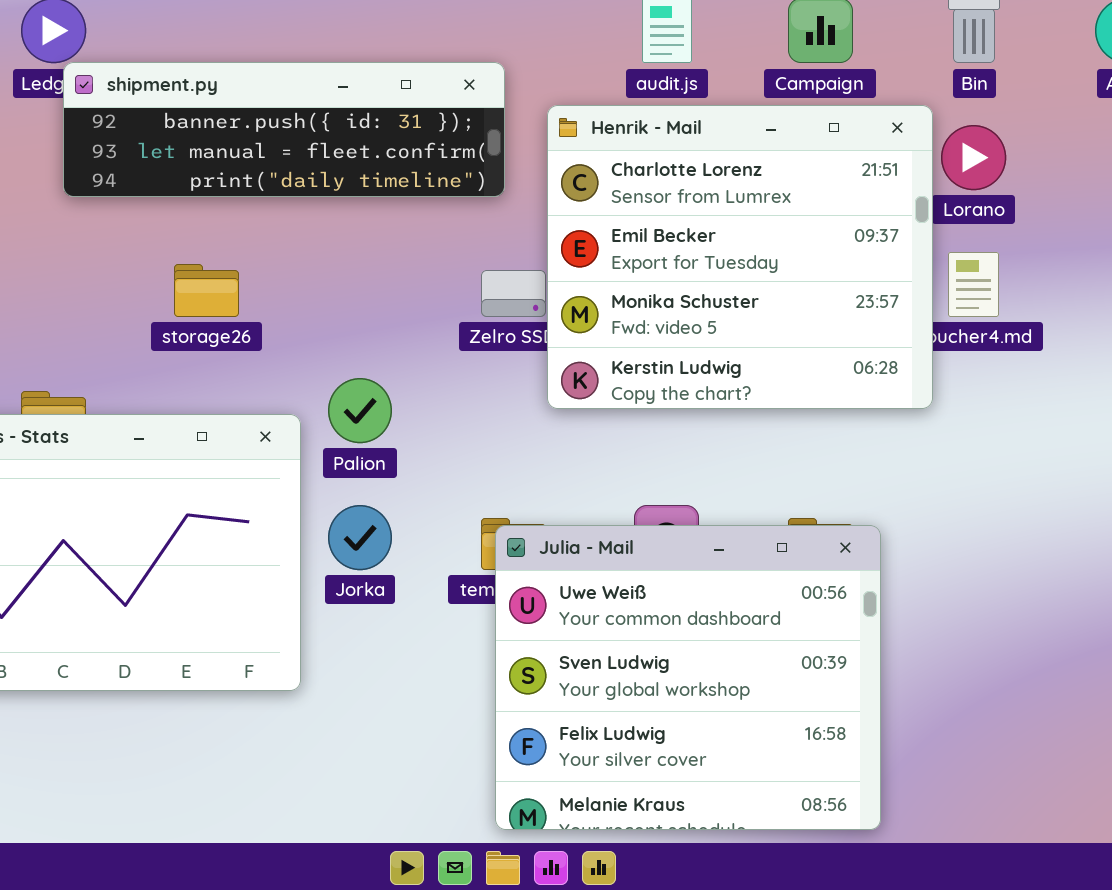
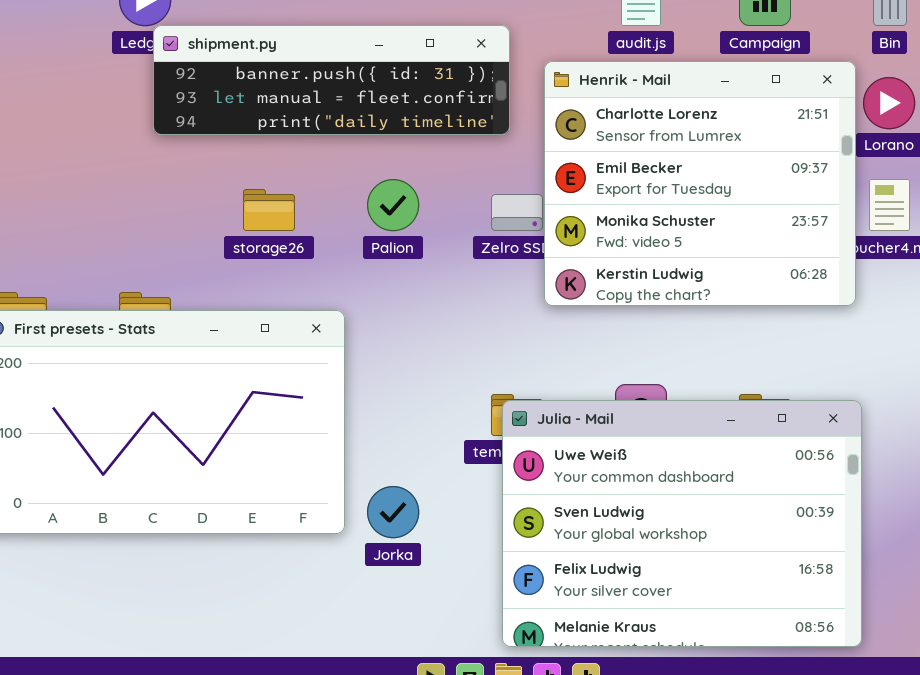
Palion: [328,378,392,443] -> [367,179,419,231], moved
Jorka: [328,505,392,570] -> [367,486,419,538], moved
Julia - Mail: [495,525,881,830] -> [502,400,862,647], resized

